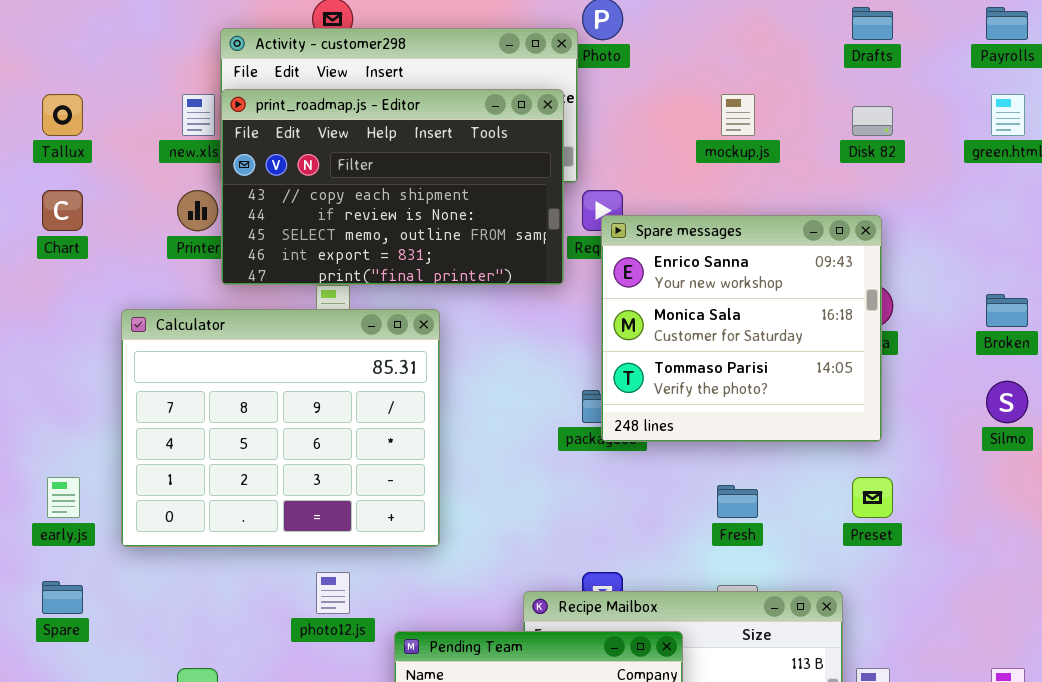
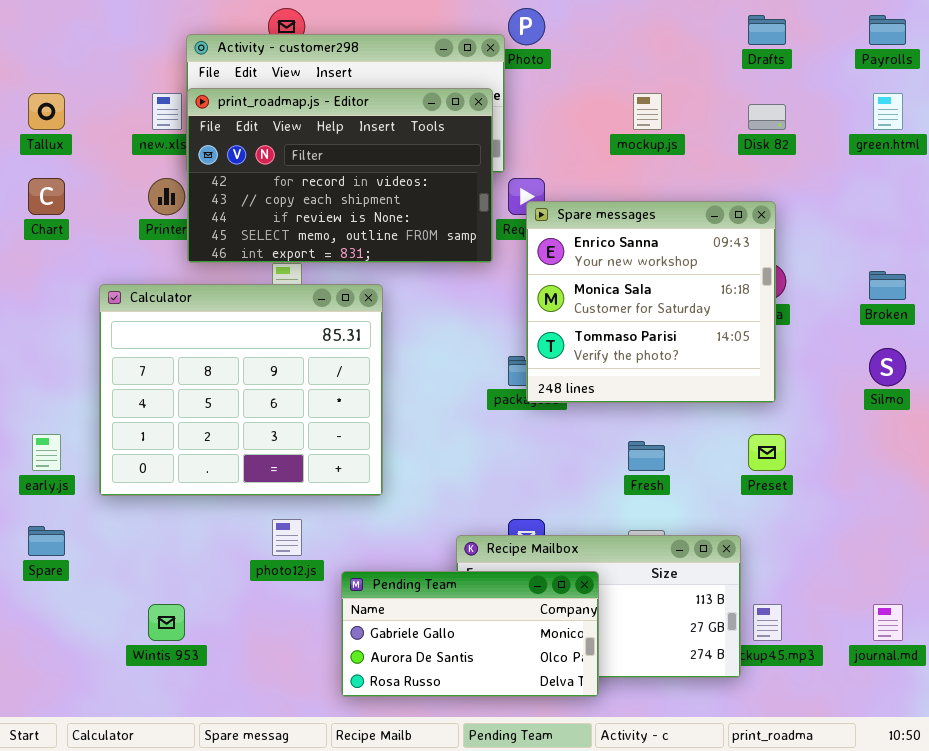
print_roadmap.js - Editor: [221,89,564,285] -> [187,88,493,263], scrolled up 1 row

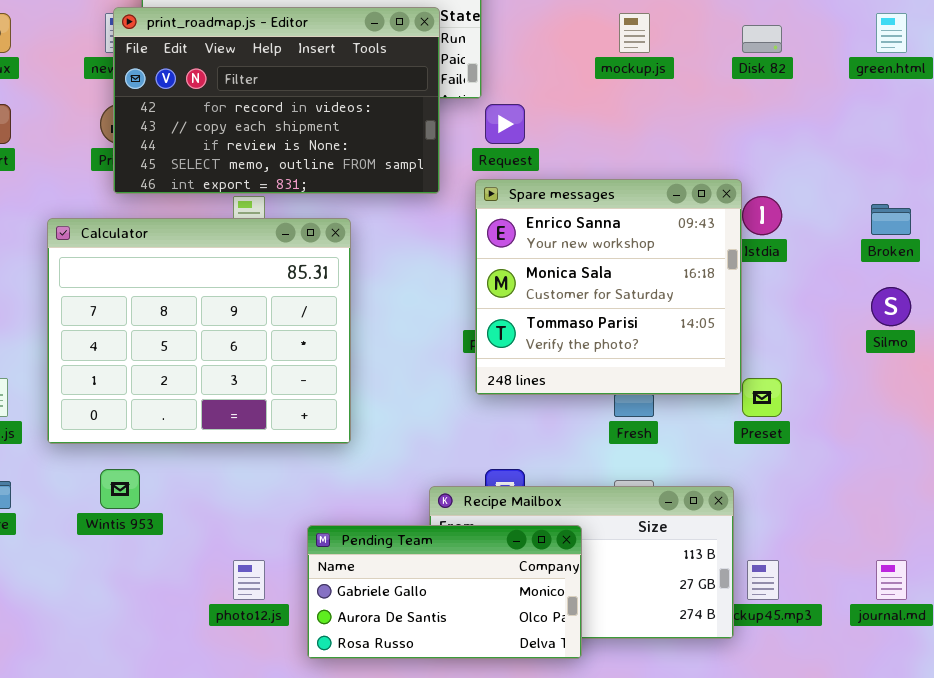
print_roadmap.js - Editor: [187,88,493,263] -> [113,7,440,194], moved
Spare messages: [526,201,776,403] -> [475,179,742,395], moved
photo12.js: [272,519,302,556] -> [233,560,265,600], moved
Wintis 953: [148,604,185,641] -> [100,469,140,509], moved

